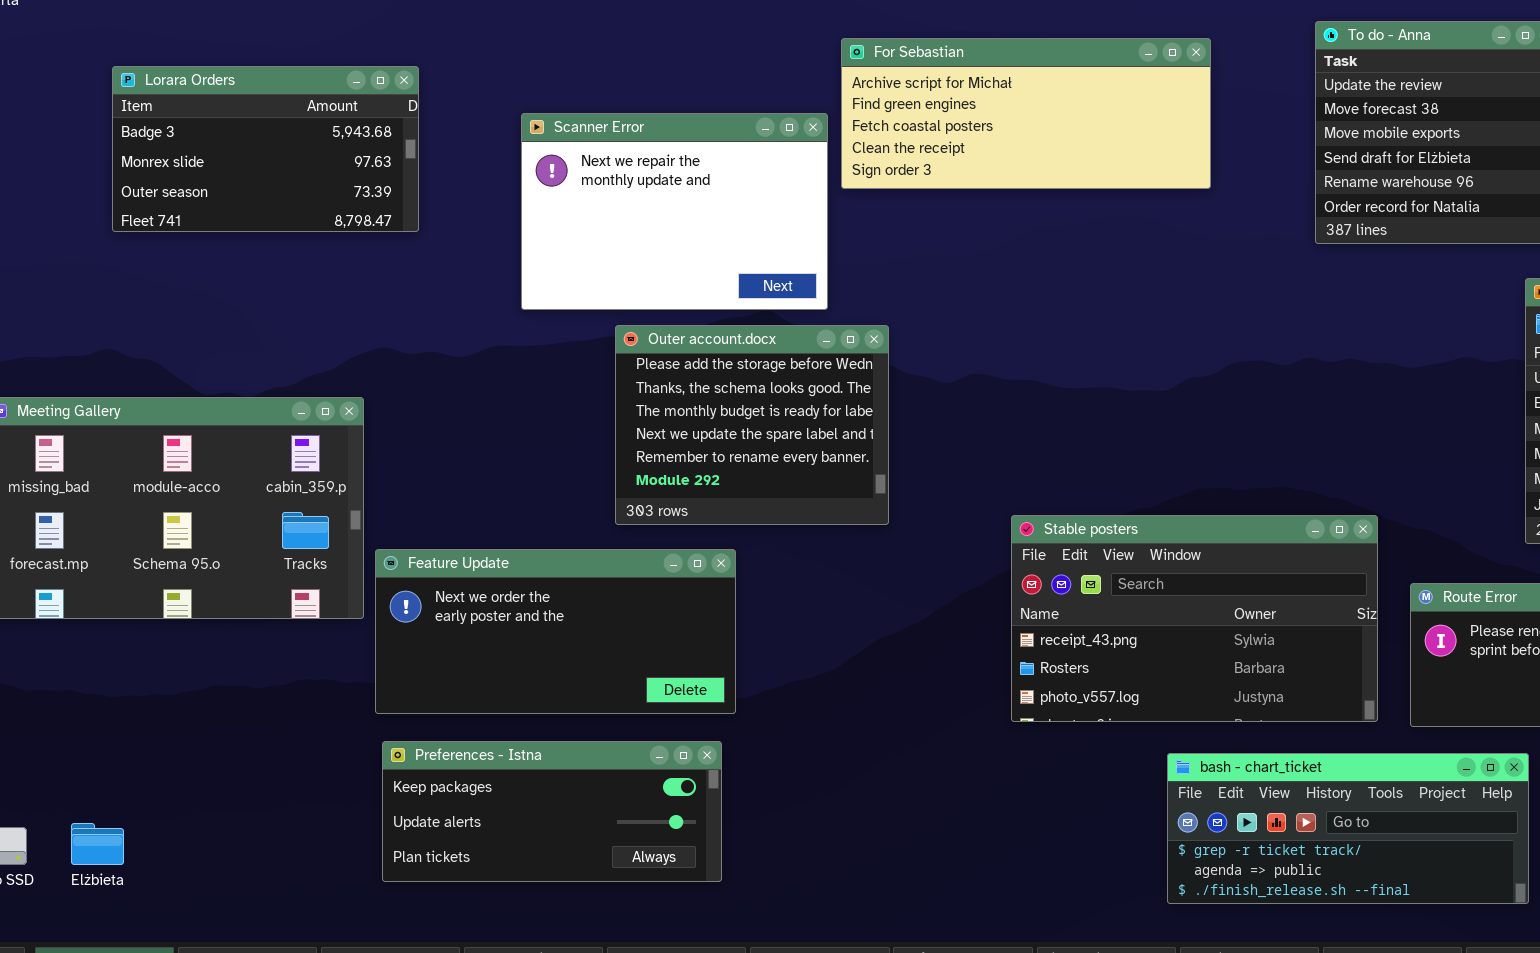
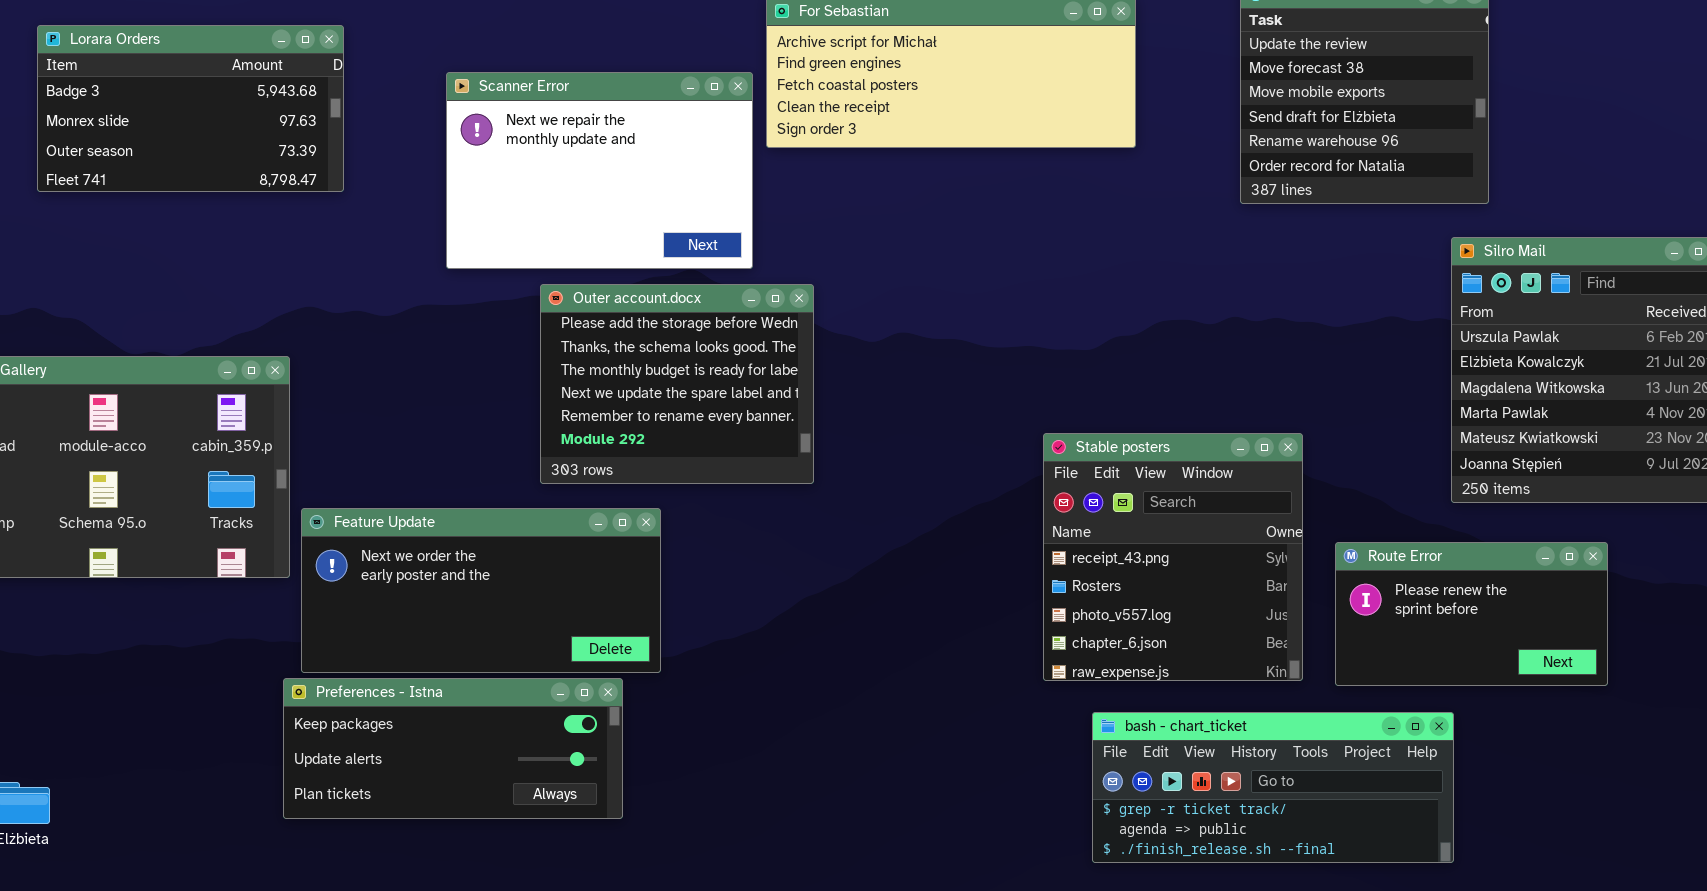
Stable posters: [1011,515,1378,722] -> [1043,433,1303,681], resized
Preferences - Istna: [382,741,722,882] -> [283,678,623,819], moved

